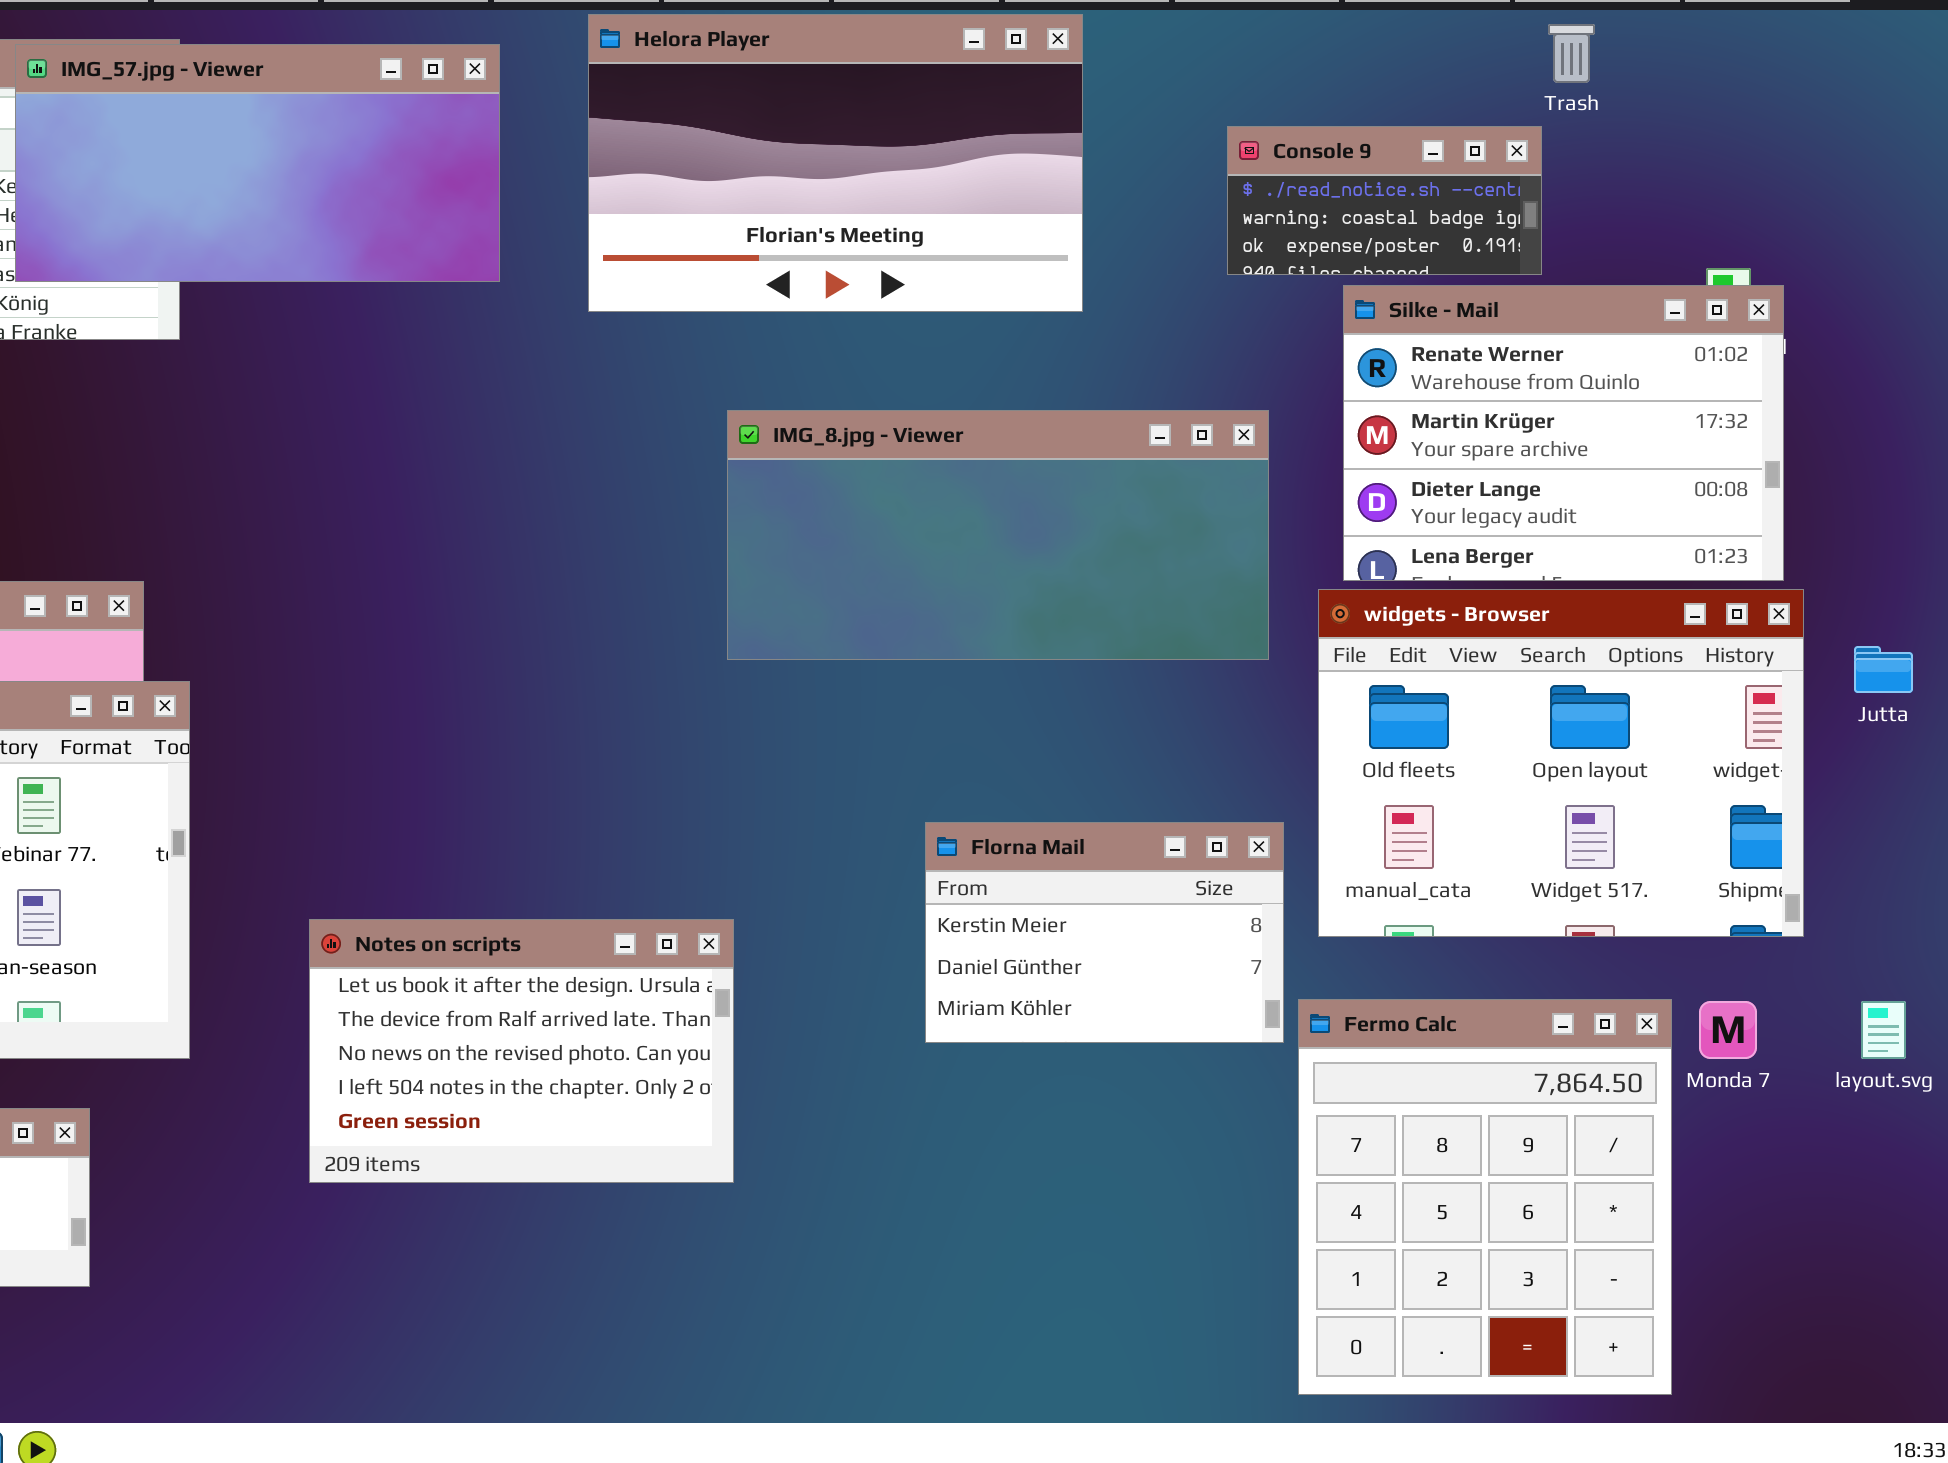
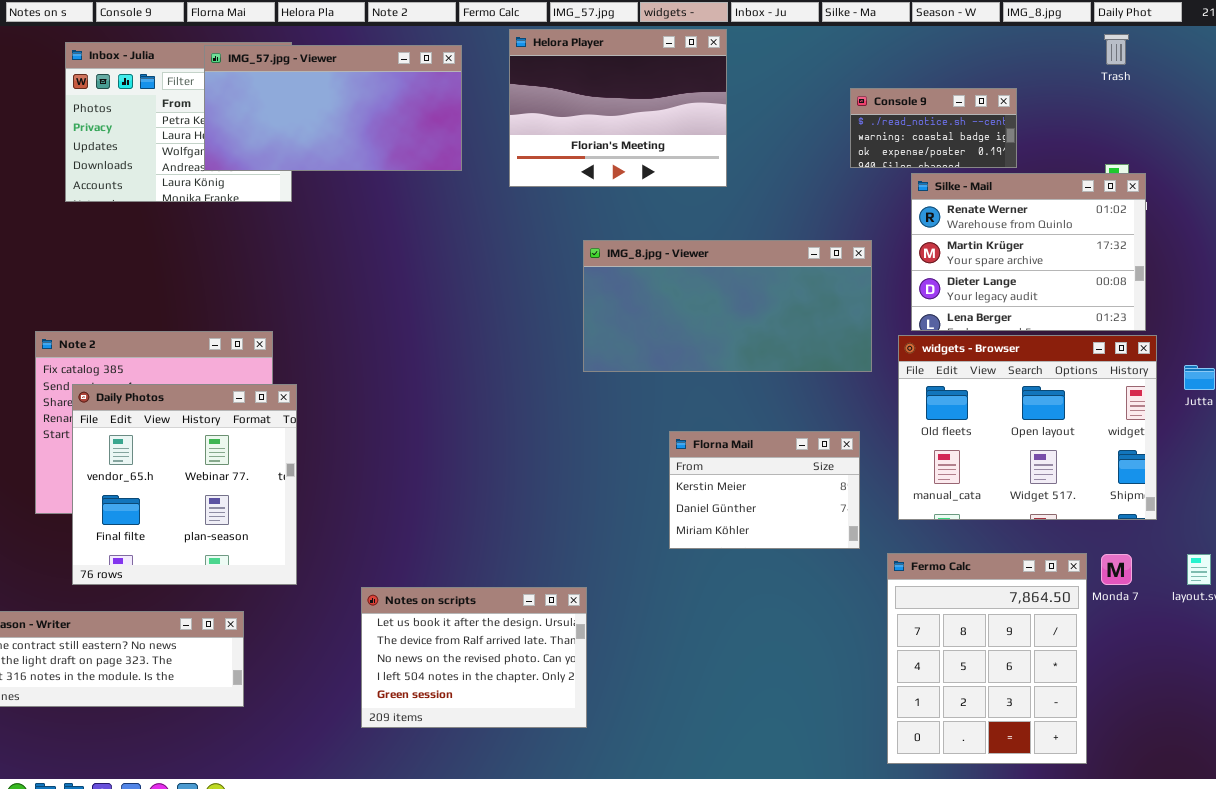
Helora Player: [588,14,1083,312] -> [509,29,727,187], resized
Trash: [1548,24,1595,83] -> [1104,34,1129,65], moved
Florna Mail: [925,822,1284,1043] -> [669,431,860,549], moved
Notes on scripts: [309,919,734,1183] -> [361,587,587,728], moved

